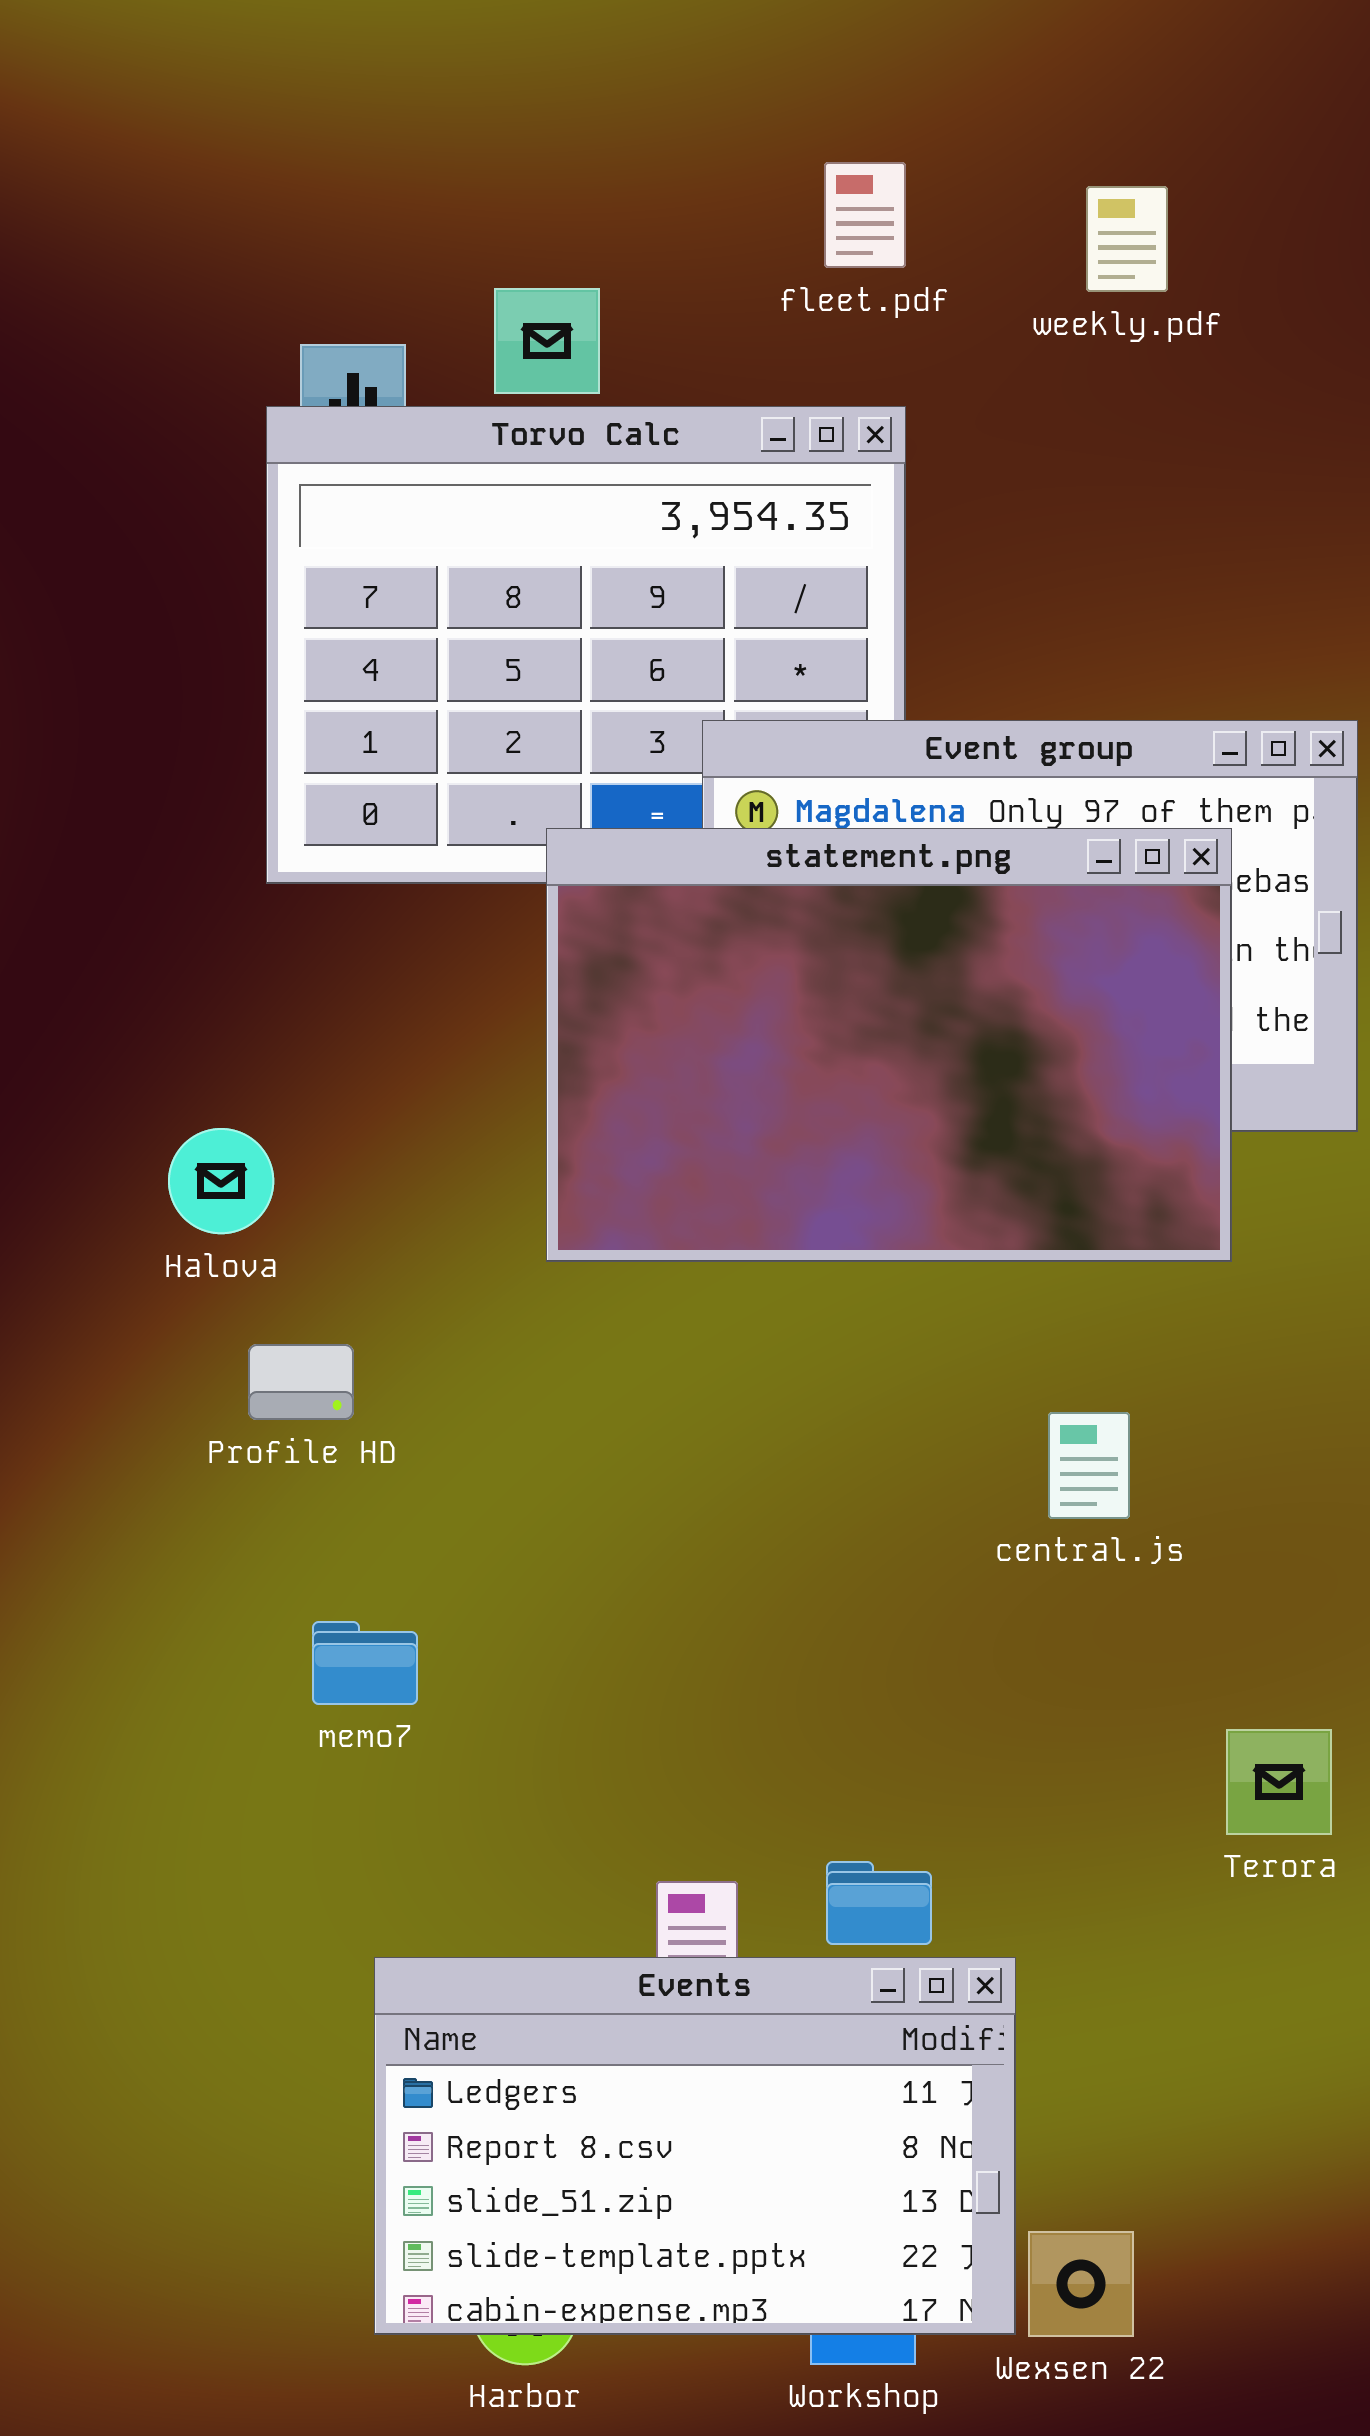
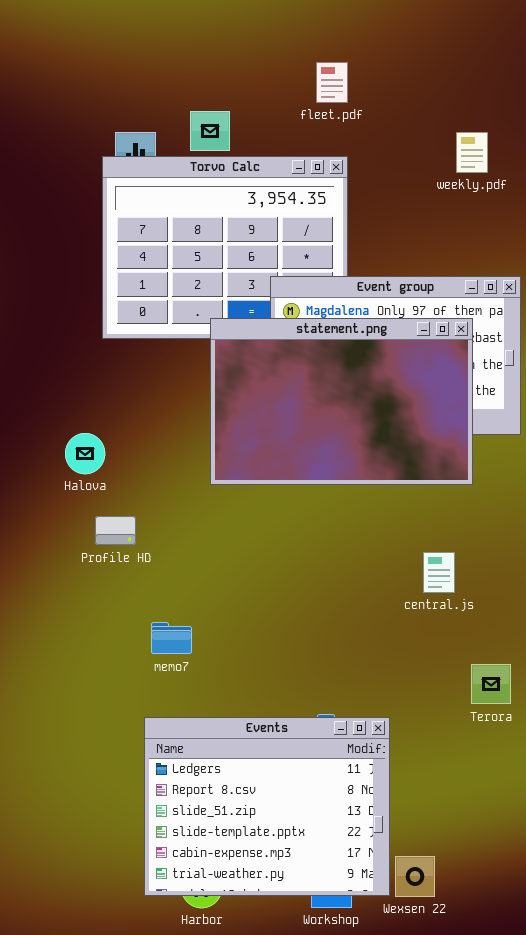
weekly.pdf: [1086,186,1168,292] -> [456,132,488,173], moved
central.js: [1048,1412,1130,1519] -> [423,552,455,593], moved
memo7: [312,1621,418,1705] -> [151,622,192,654], moved
Events: [374,1957,1016,2335] -> [144,717,390,896], resized

